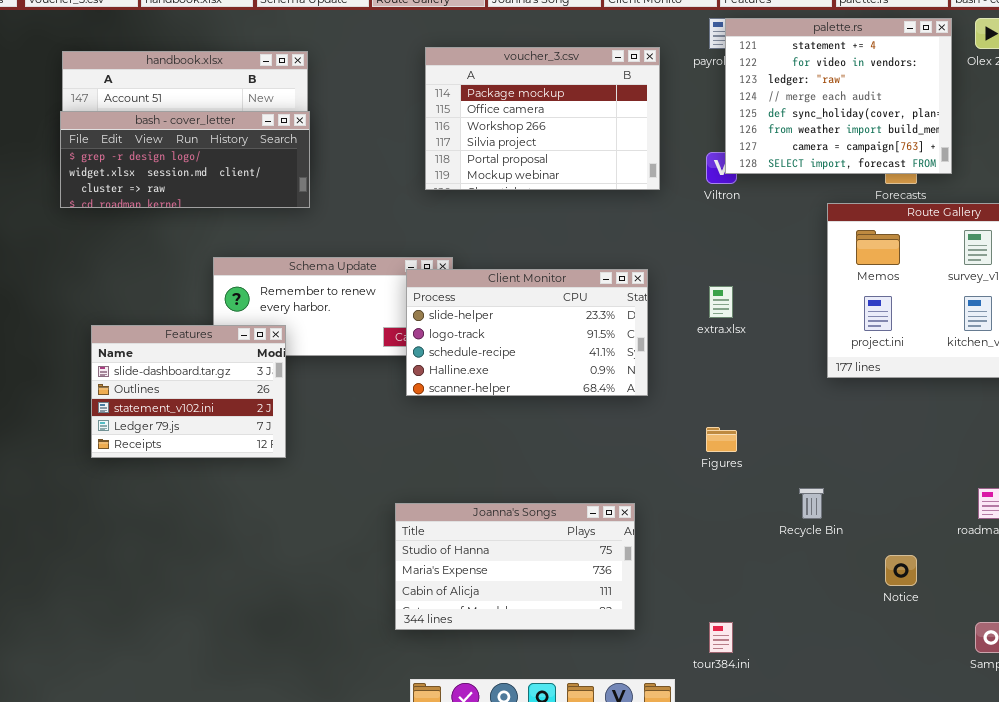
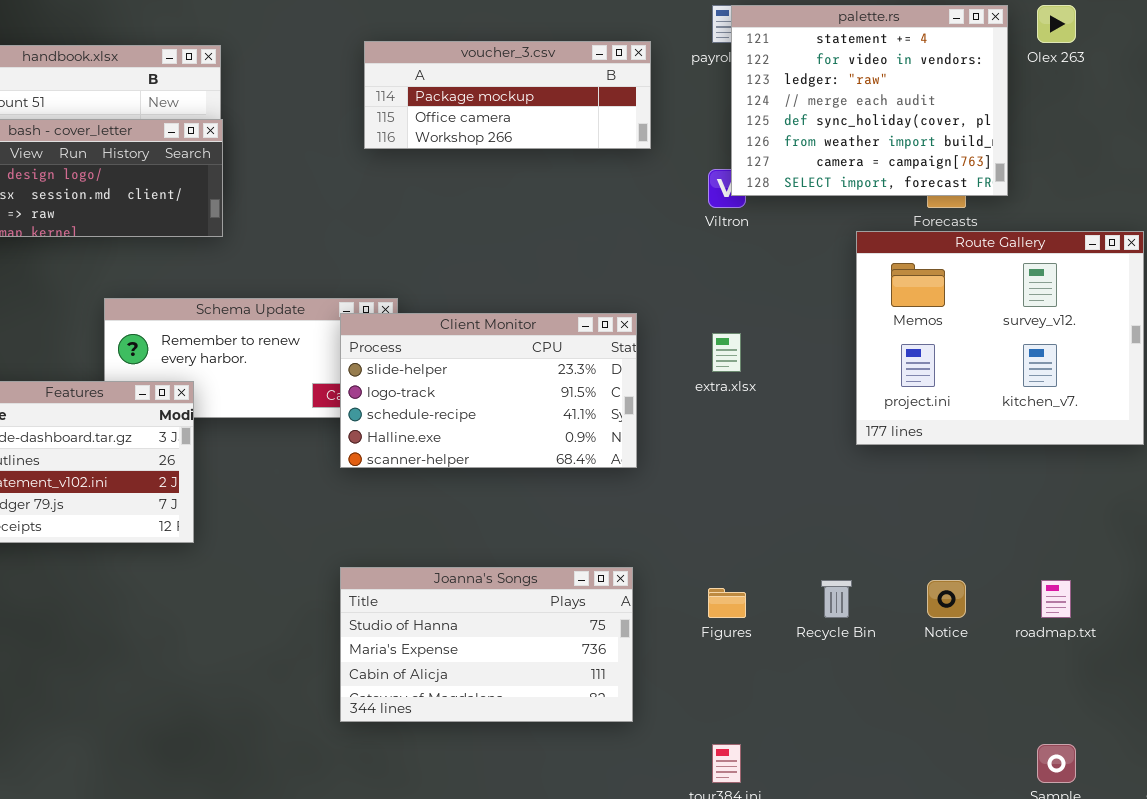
voucher_3.csv: [425,47,660,190] -> [364,41,651,149], resized
Figures: [706,427,737,452] -> [708,588,746,618], moved
Joanna's Songs: [395,503,635,630] -> [340,567,633,722], moved
Notice: [885,555,917,586] -> [927,580,966,618], moved

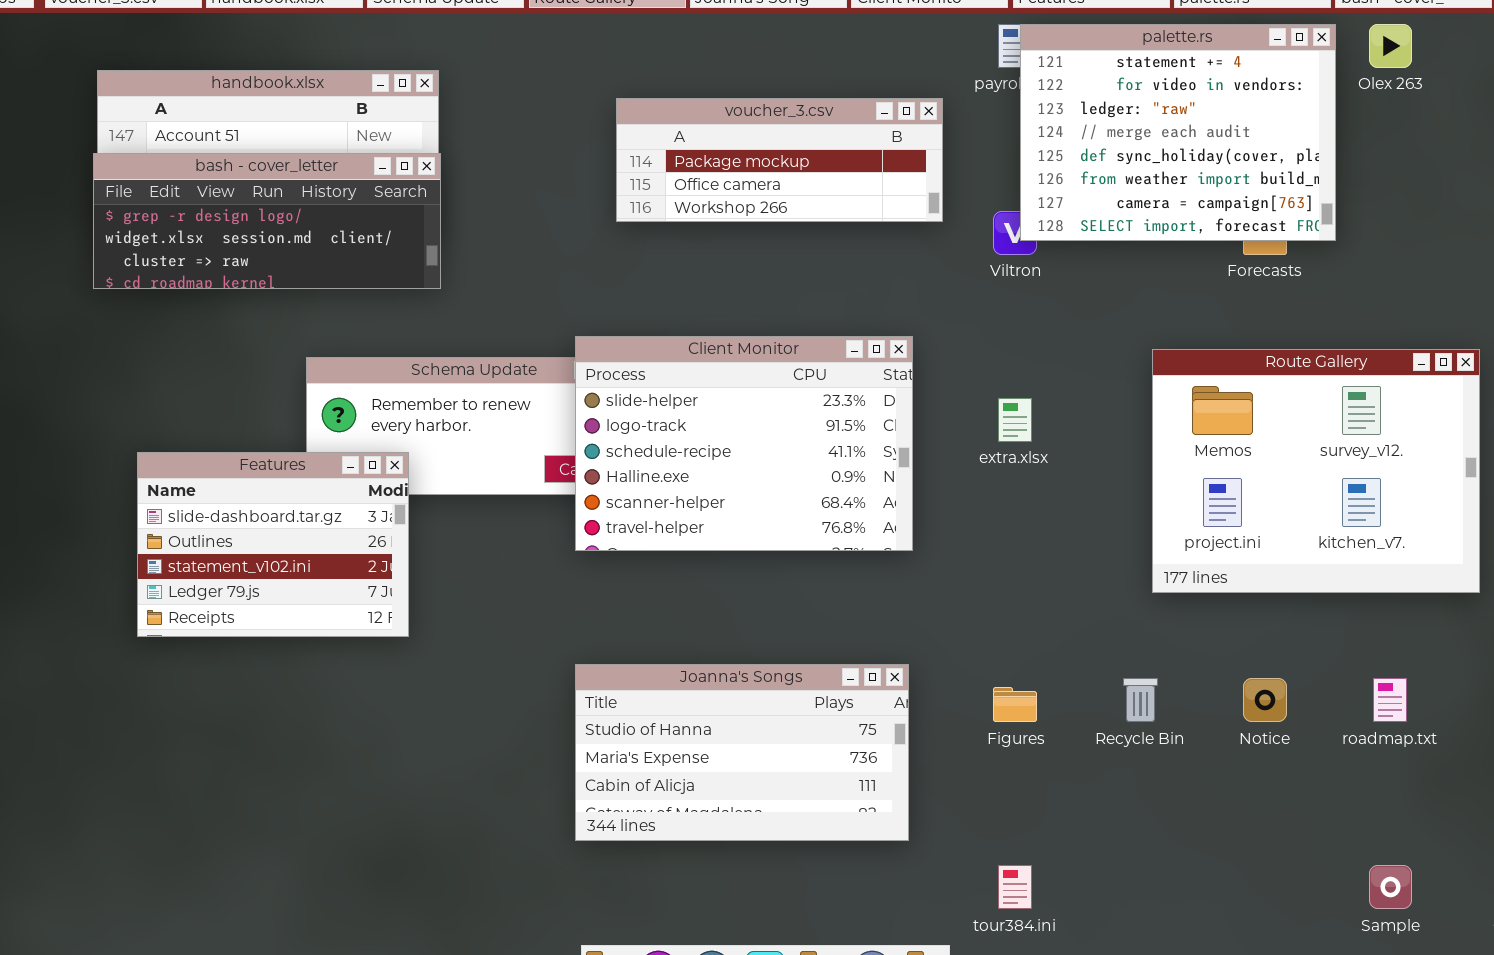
voucher_3.csv: [364,41,651,149] -> [616,98,943,222], moved
Route Gallery: [856,231,1144,445] -> [1152,349,1480,593], moved
Client Monitor: [340,313,637,468] -> [575,336,913,551], resized

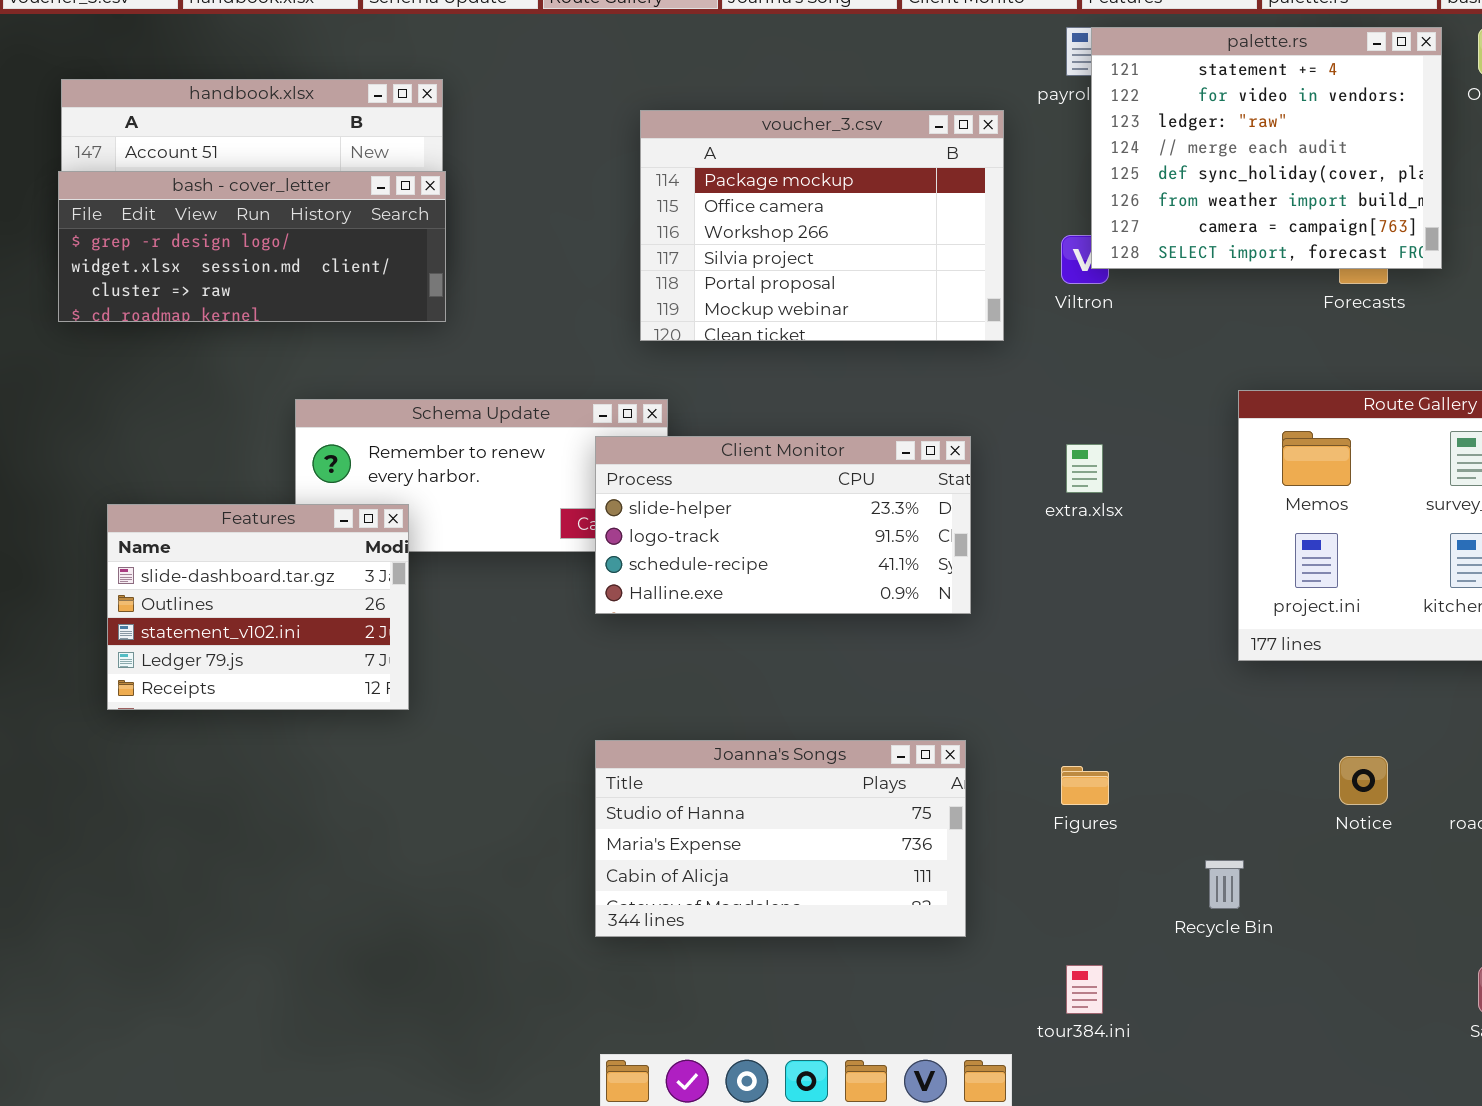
voucher_3.csv: [616,98,943,222] -> [640,110,1004,341], resized
Client Monitor: [575,336,913,551] -> [595,436,971,614], resized
Recycle Bin: [1123,678,1158,722] -> [1205,860,1244,909], moved

